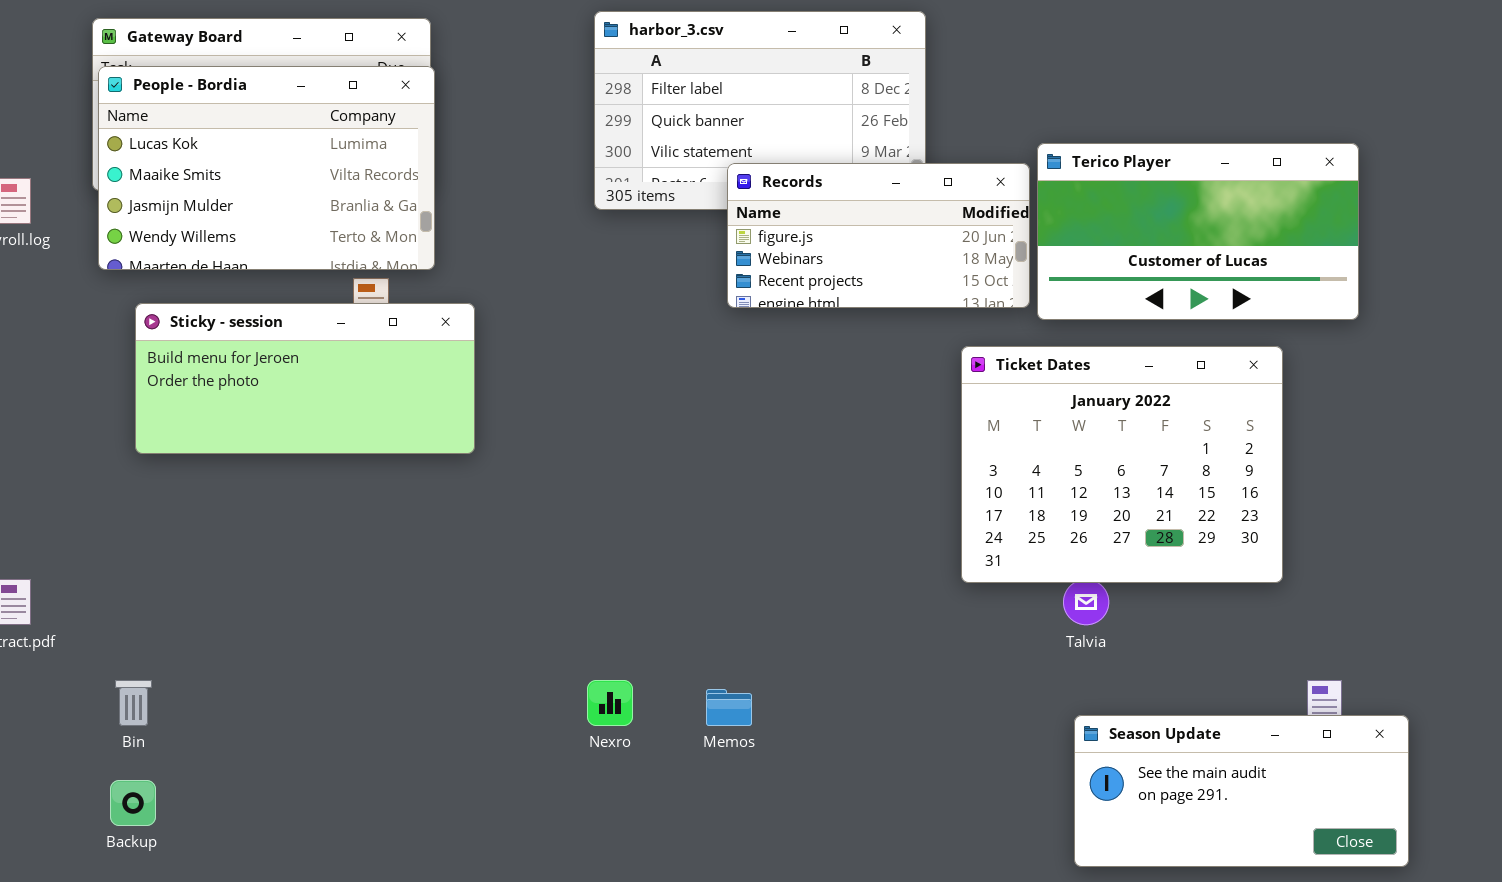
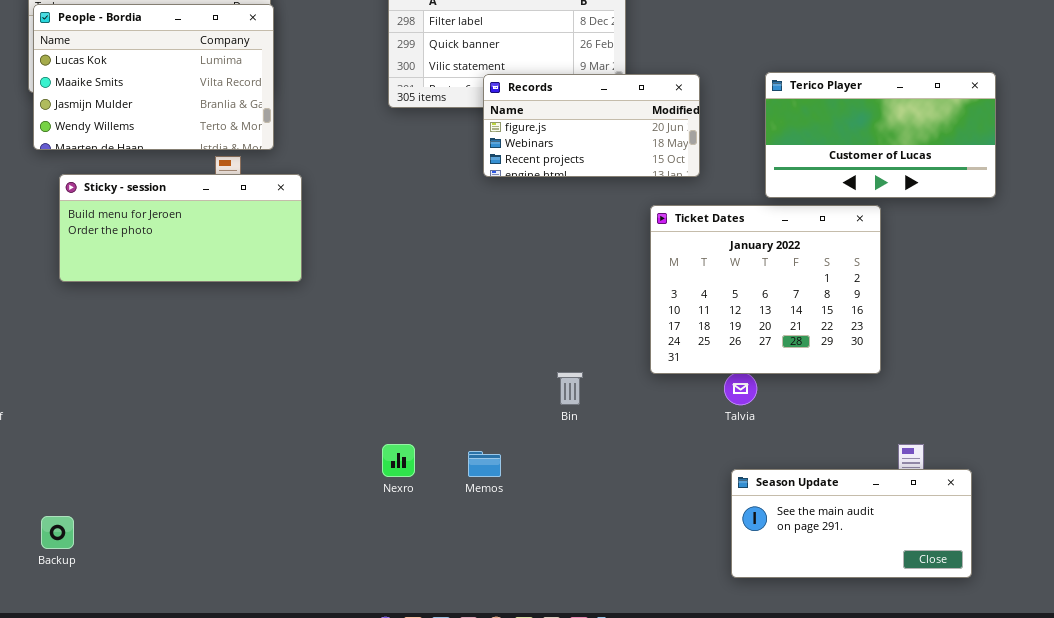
Terico Player: [1037,143,1359,320] -> [765,72,996,198], moved
Bin: [115,680,152,726] -> [557,372,583,405], moved

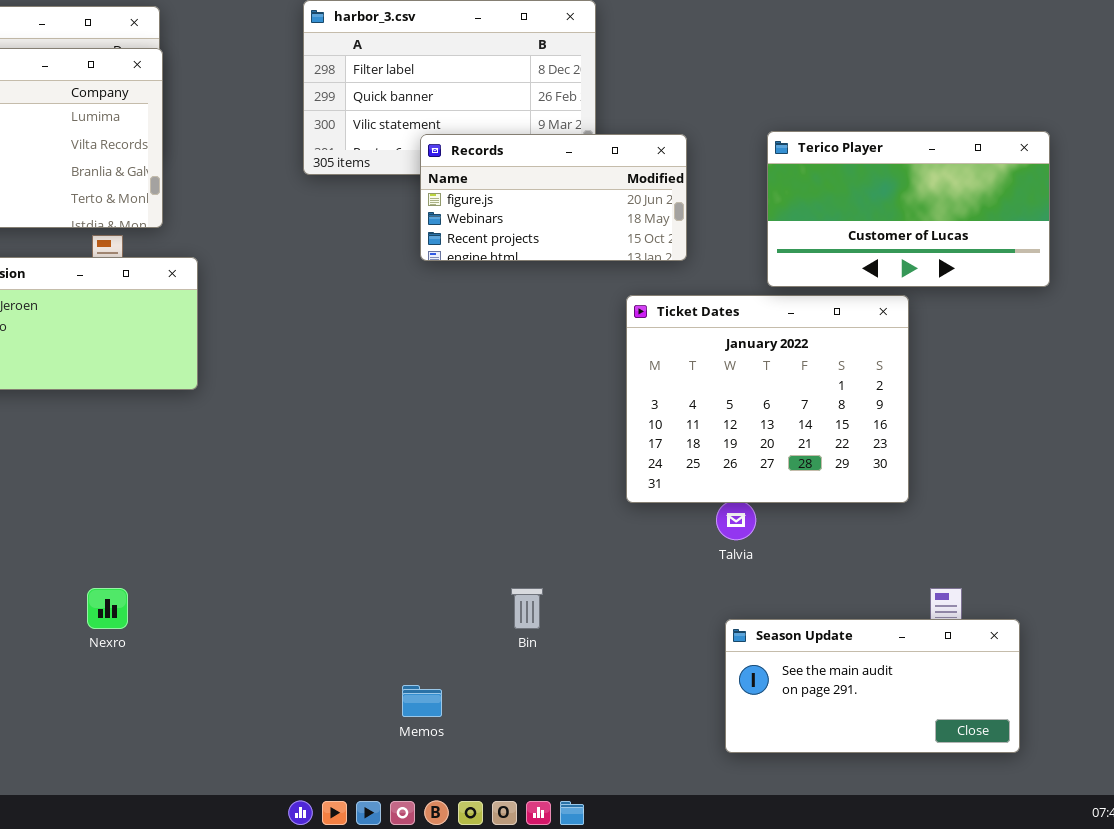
Bin: [557,372,583,405] -> [511,588,543,629], moved
Nexro: [382,444,415,477] -> [87,588,128,629], moved
Memos: [468,451,501,477] -> [402,685,442,717], moved

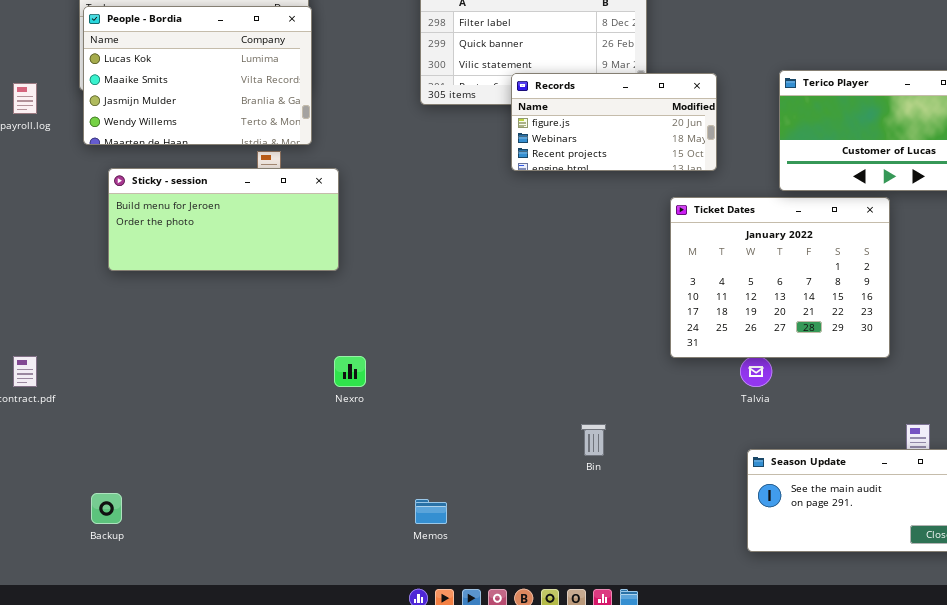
Nexro: [87,588,128,629] -> [334,356,366,387], moved
Memos: [402,685,442,717] -> [415,499,447,524], moved

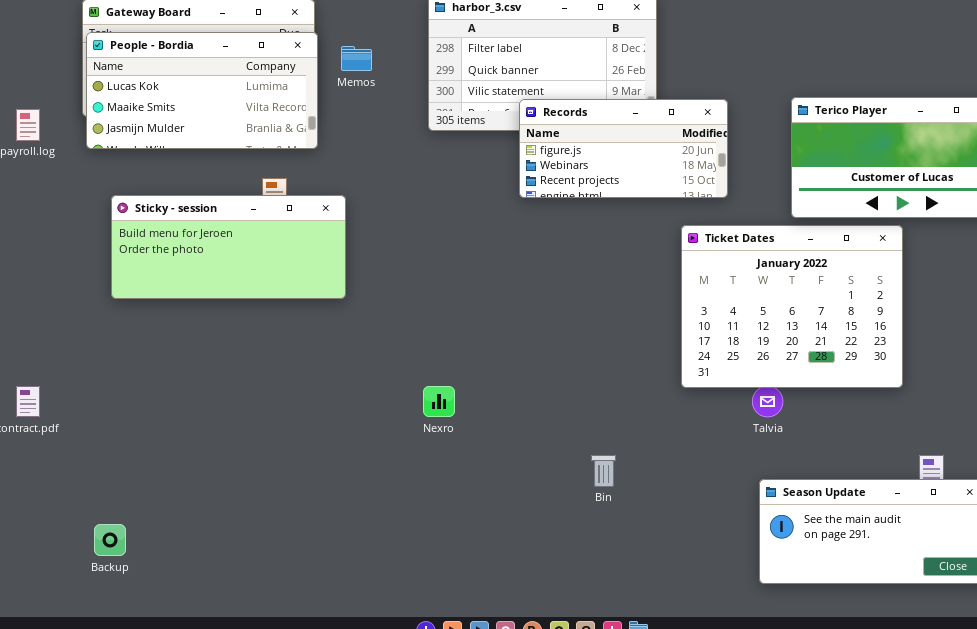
People - Bordia: [83,6,312,145] -> [86,32,318,149], resized
Nexro: [334,356,366,387] -> [423,386,455,417], moved
Memos: [415,499,447,524] -> [341,46,372,71], moved

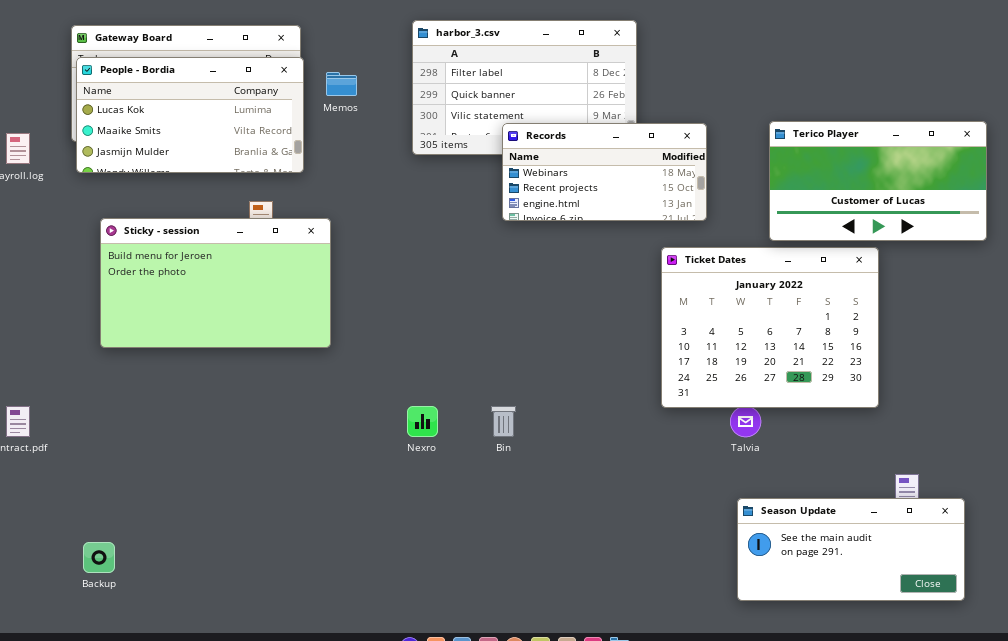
Records: [519,99,728,198] -> [502,123,707,221], scrolled down 1 row
Sticky - session: [111,195,346,299] -> [100,218,331,348], resized
Bin: [591,455,616,487] -> [491,406,516,437], moved

